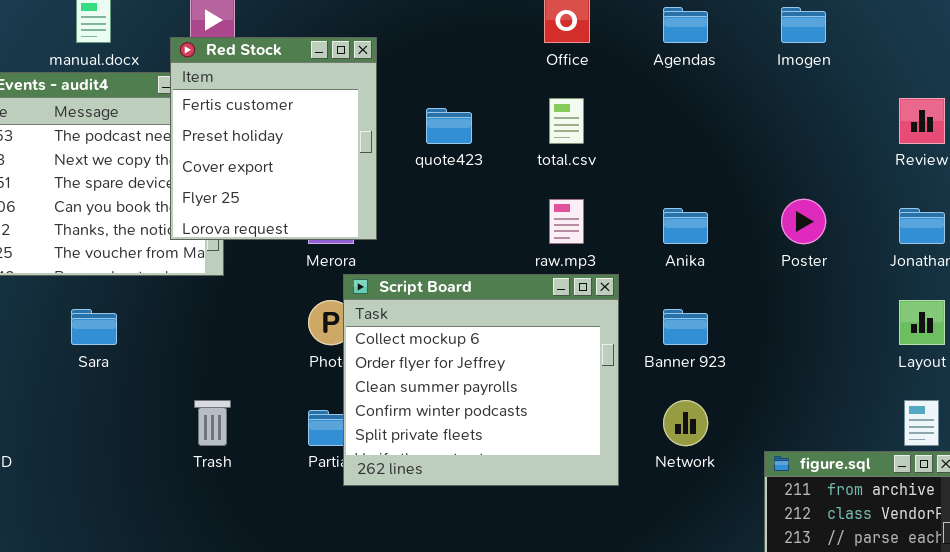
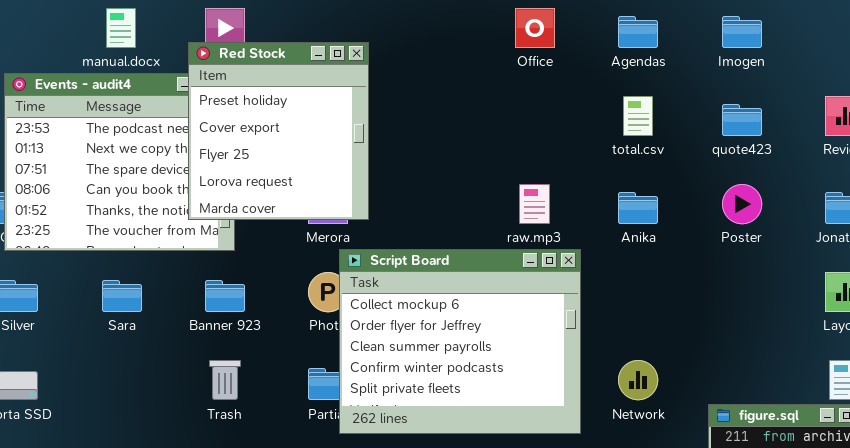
Red Stock: [170,37,377,240] -> [188,42,369,220], scrolled down 1 row
total.csv: [549,98,584,144] -> [623,96,653,136], moved
quote423: [426,108,472,144] -> [722,104,762,136], moved
Banner 923: [663,309,708,345] -> [205,280,245,312], moved

